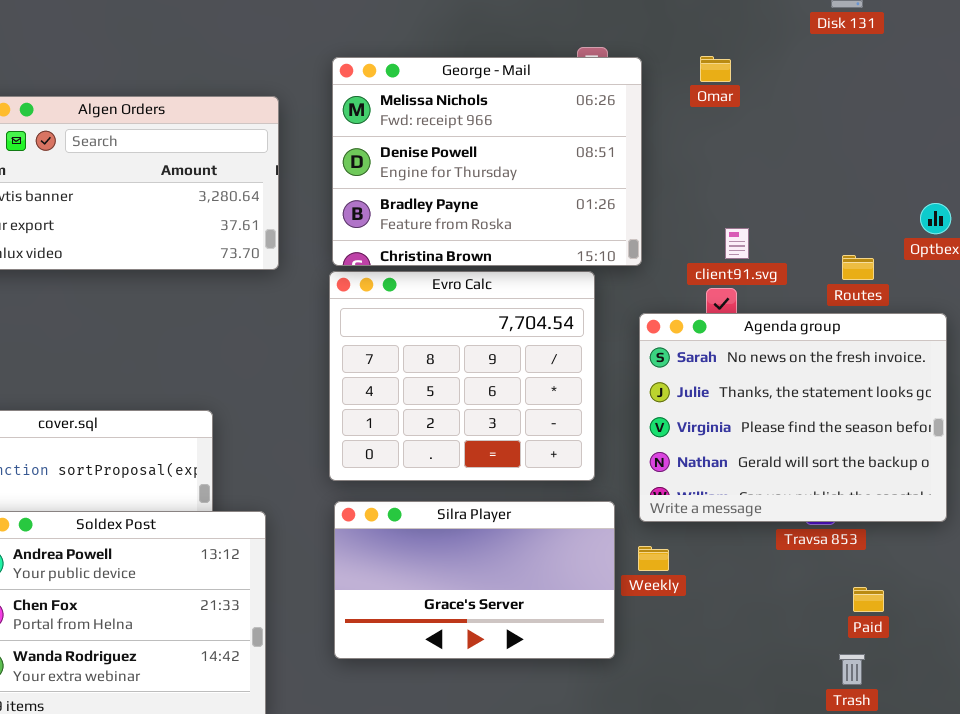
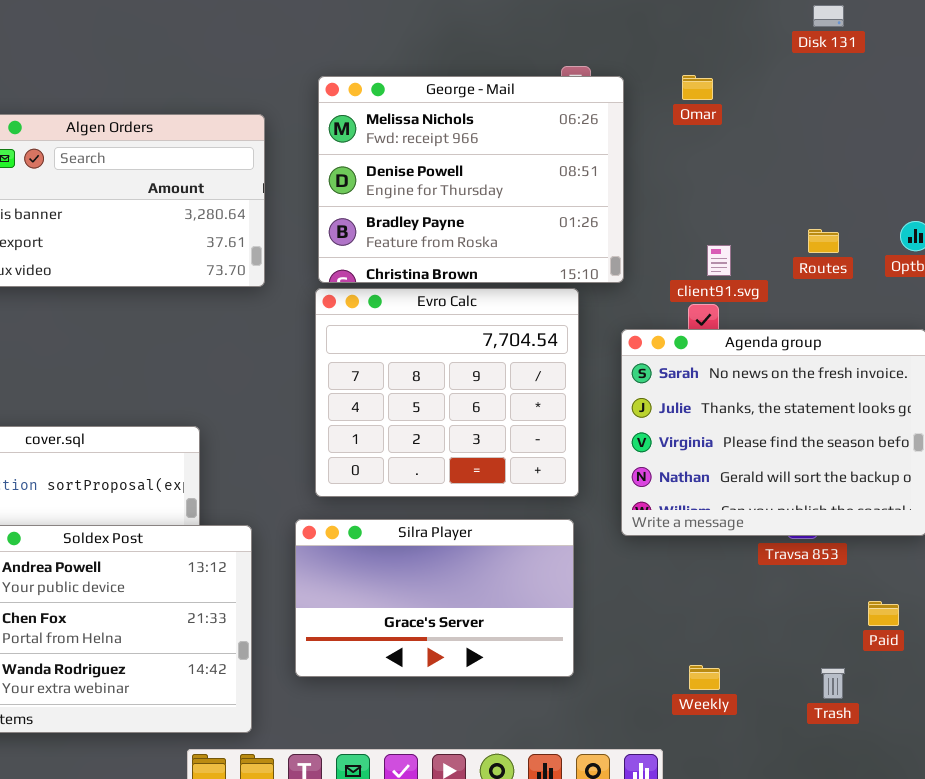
Routes: [842,255,874,280] -> [808,229,839,253], moved
Silra Player: [334,501,615,659] -> [295,519,574,677], moved
Weekly: [638,546,669,571] -> [689,665,720,690], moved
Paid: [853,587,884,612] -> [868,601,899,626], moved

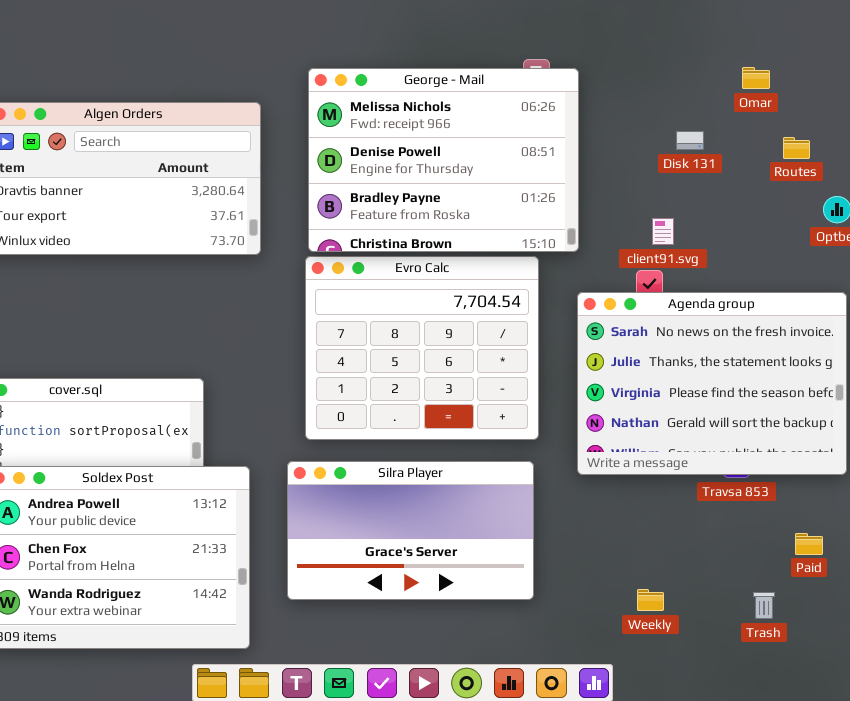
Disk 131: [813,5,844,27] -> [676,131,704,150], moved
Omar: [682,75,713,100] -> [742,67,770,89], moved
Routes: [808,229,839,253] -> [783,137,810,159], moved

